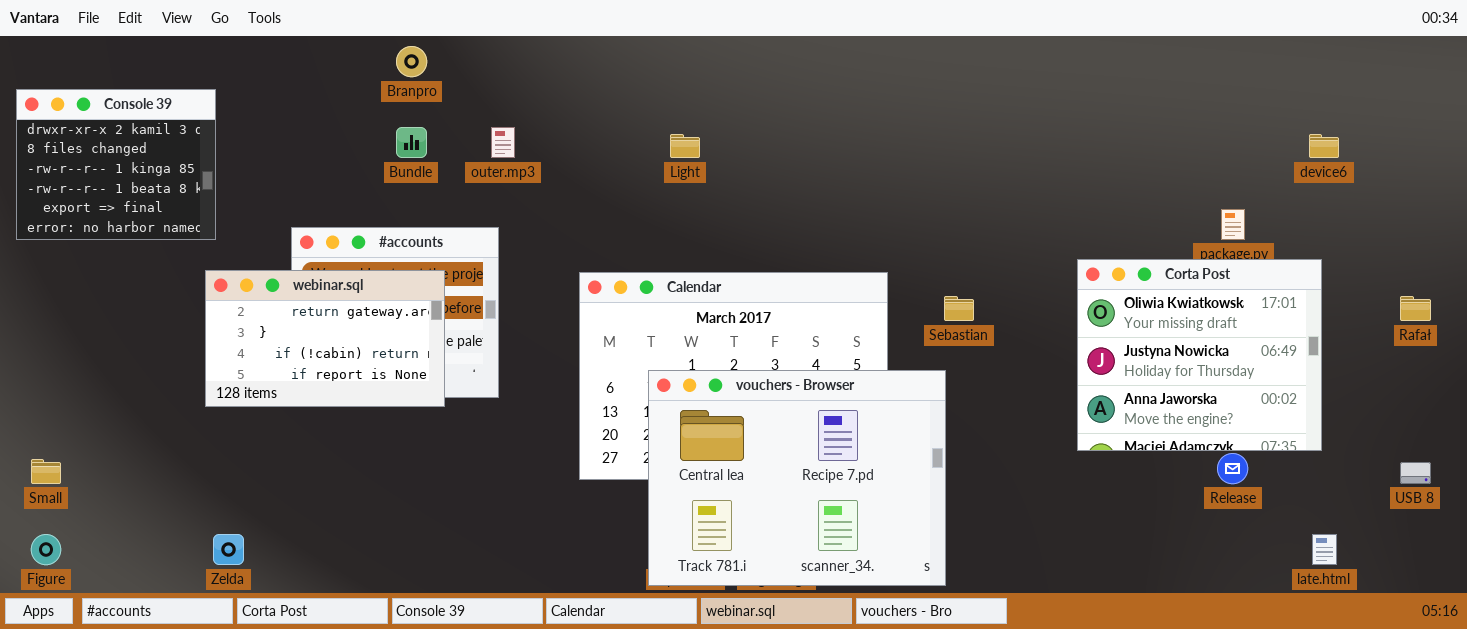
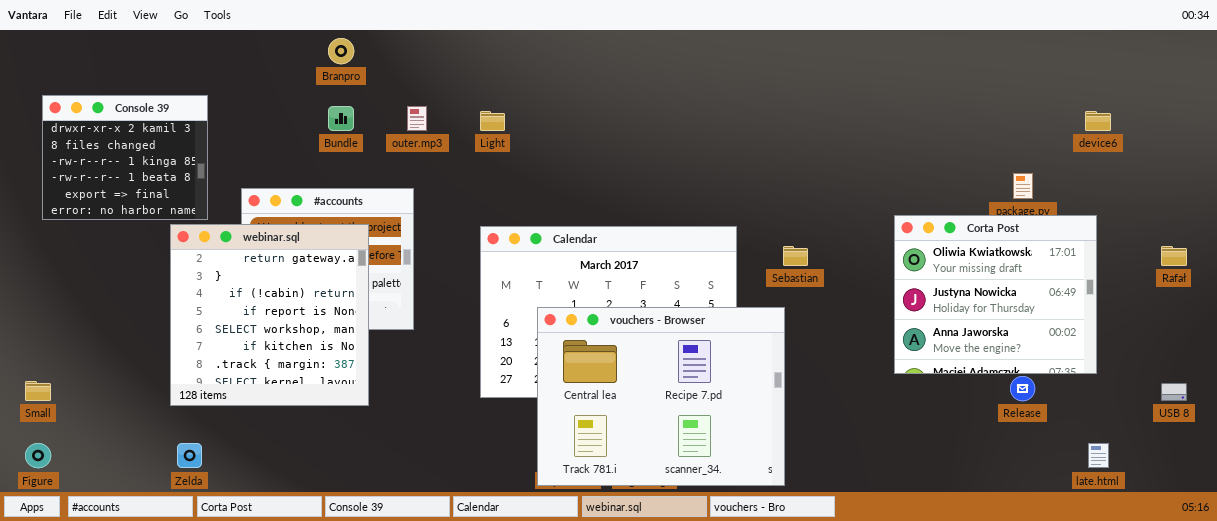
Console 39: [16,89,216,240] -> [42,95,208,220], moved
Light: [670,134,700,158] -> [480,111,505,131], moved
webinar.sql: [205,270,445,407] -> [170,224,369,406], resized

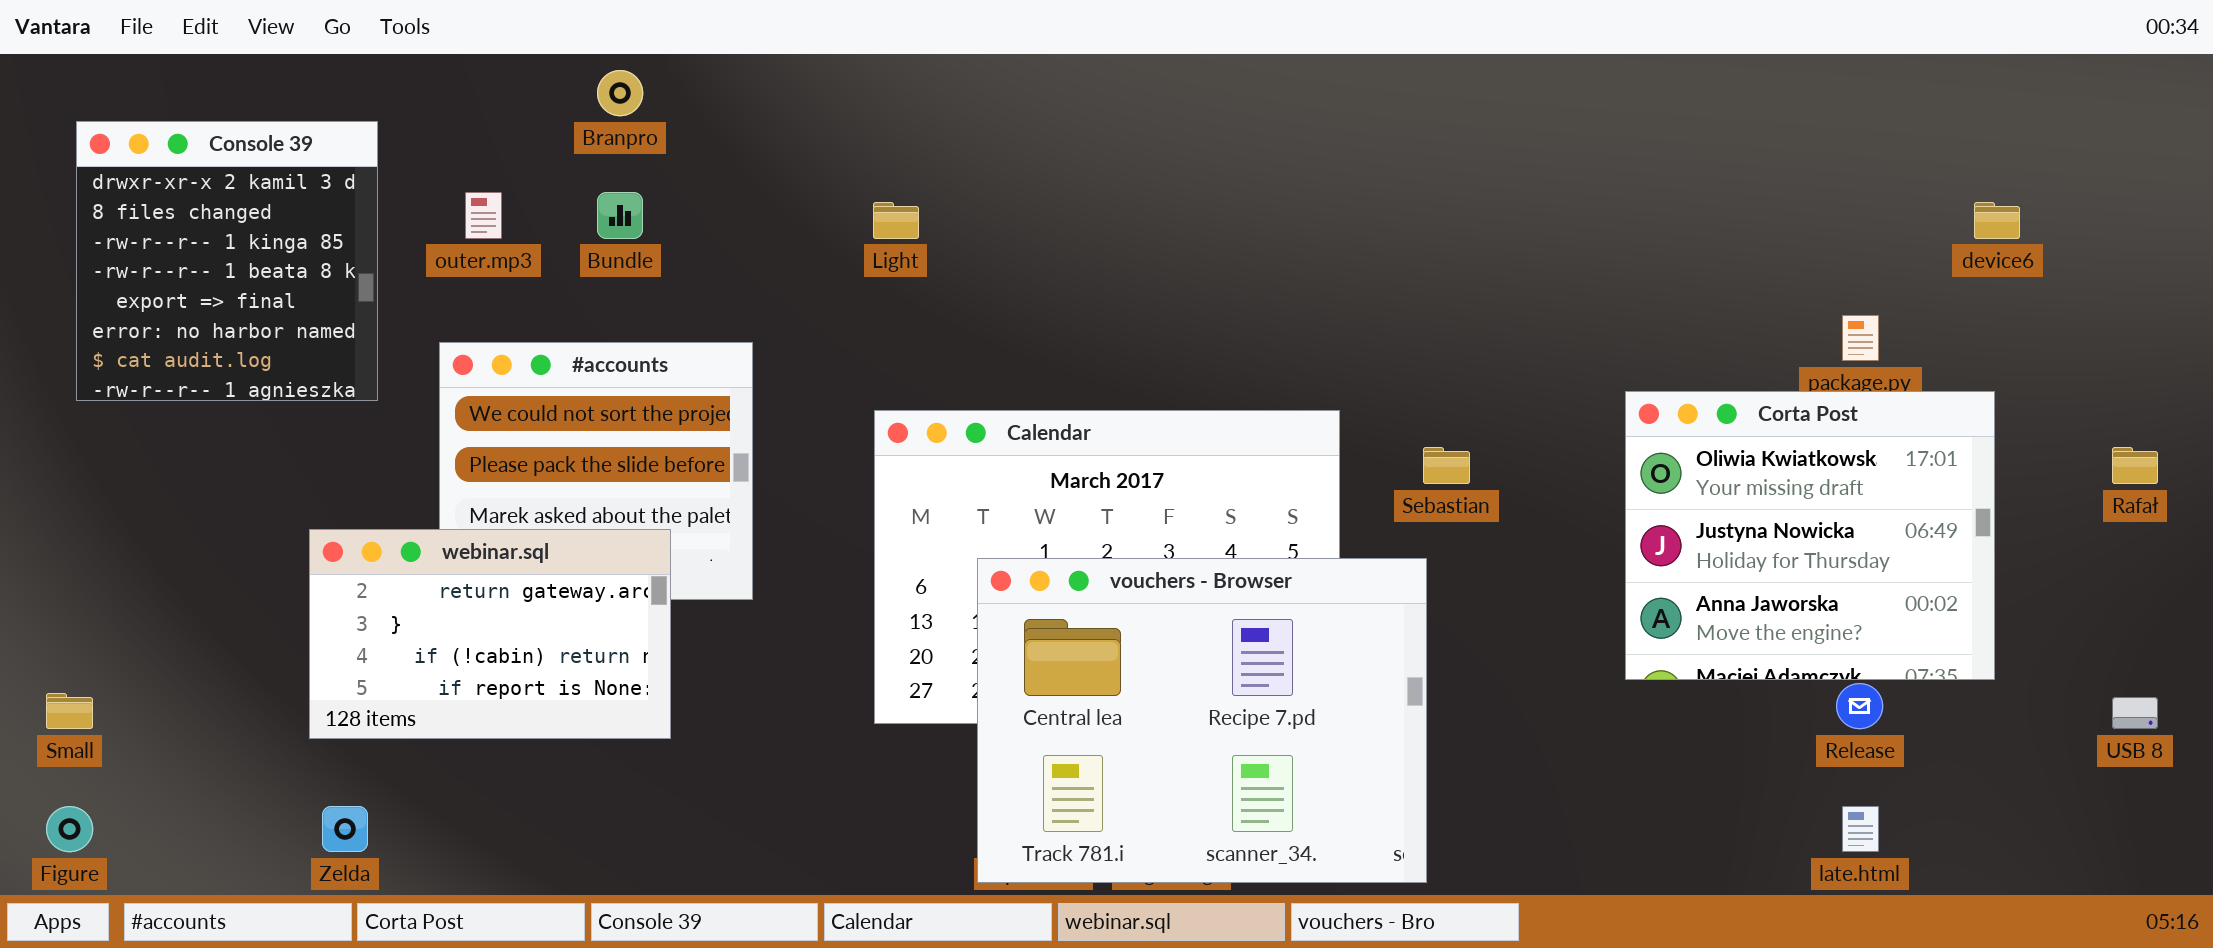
Console 39: [42,95,208,220] -> [76,121,378,401], resized
outer.mp3: [407,106,427,131] -> [465,192,502,239], moved
webinar.sql: [170,224,369,406] -> [309,529,671,739], resized
late.html: [1088,443,1109,468] -> [1842,806,1879,852], moved

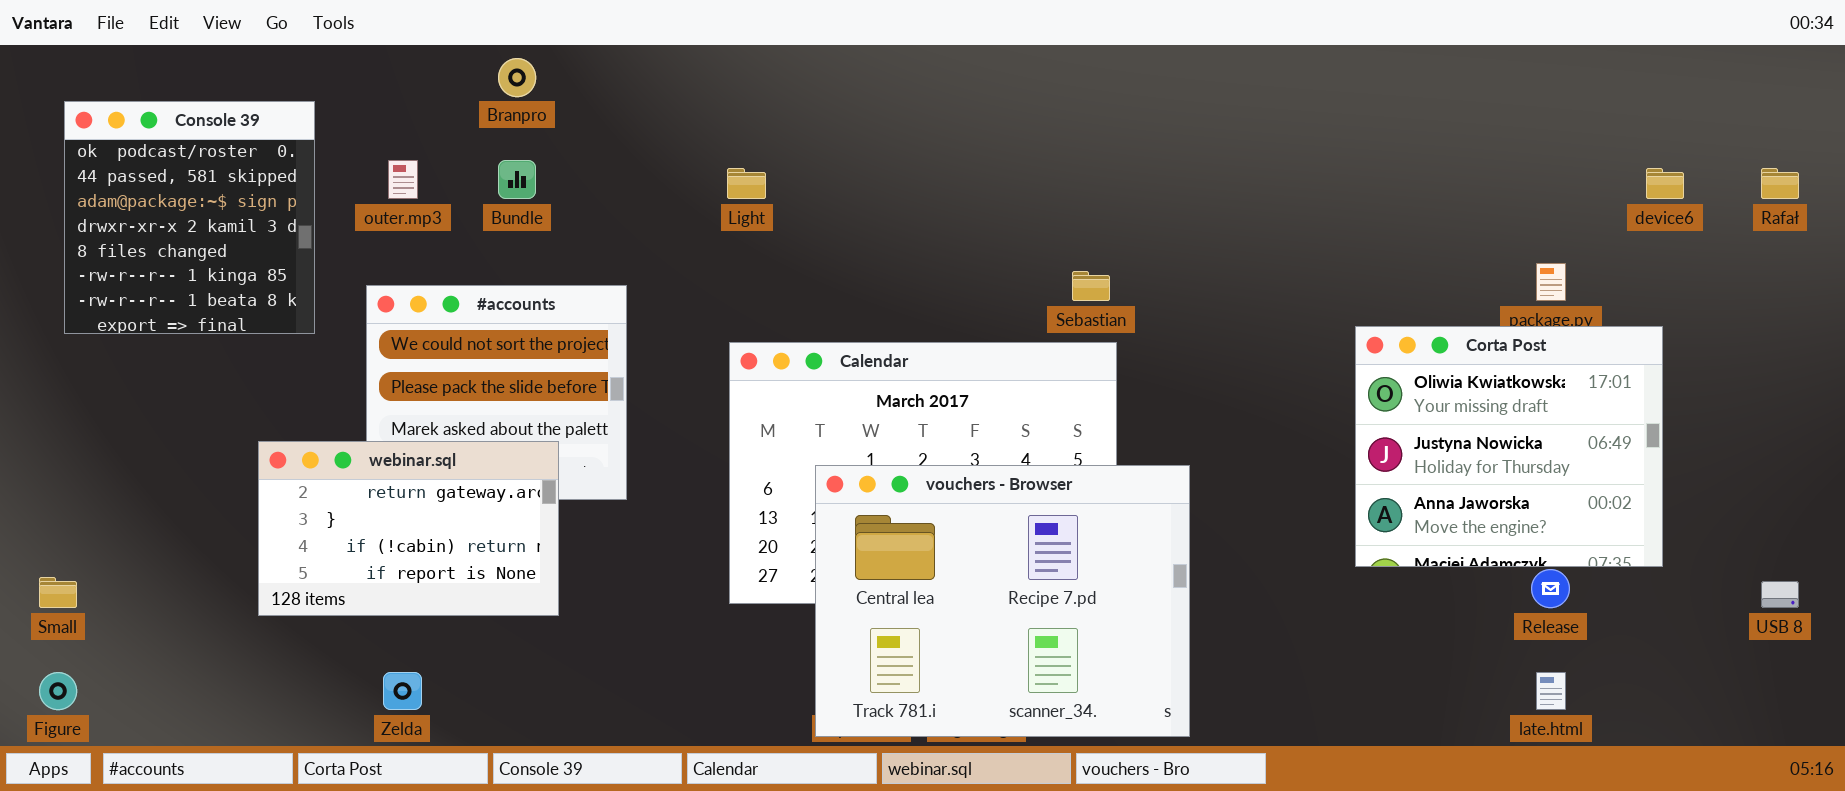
Console 39: [76,121,378,401] -> [64,101,315,334], scrolled up 3 rows
Sebastian: [1423,447,1470,484] -> [1072,271,1110,301], moved
Rafał: [2112,447,2158,484] -> [1761,168,1799,199], moved
Zelda: [322,806,368,852] -> [383,672,422,710], moved

